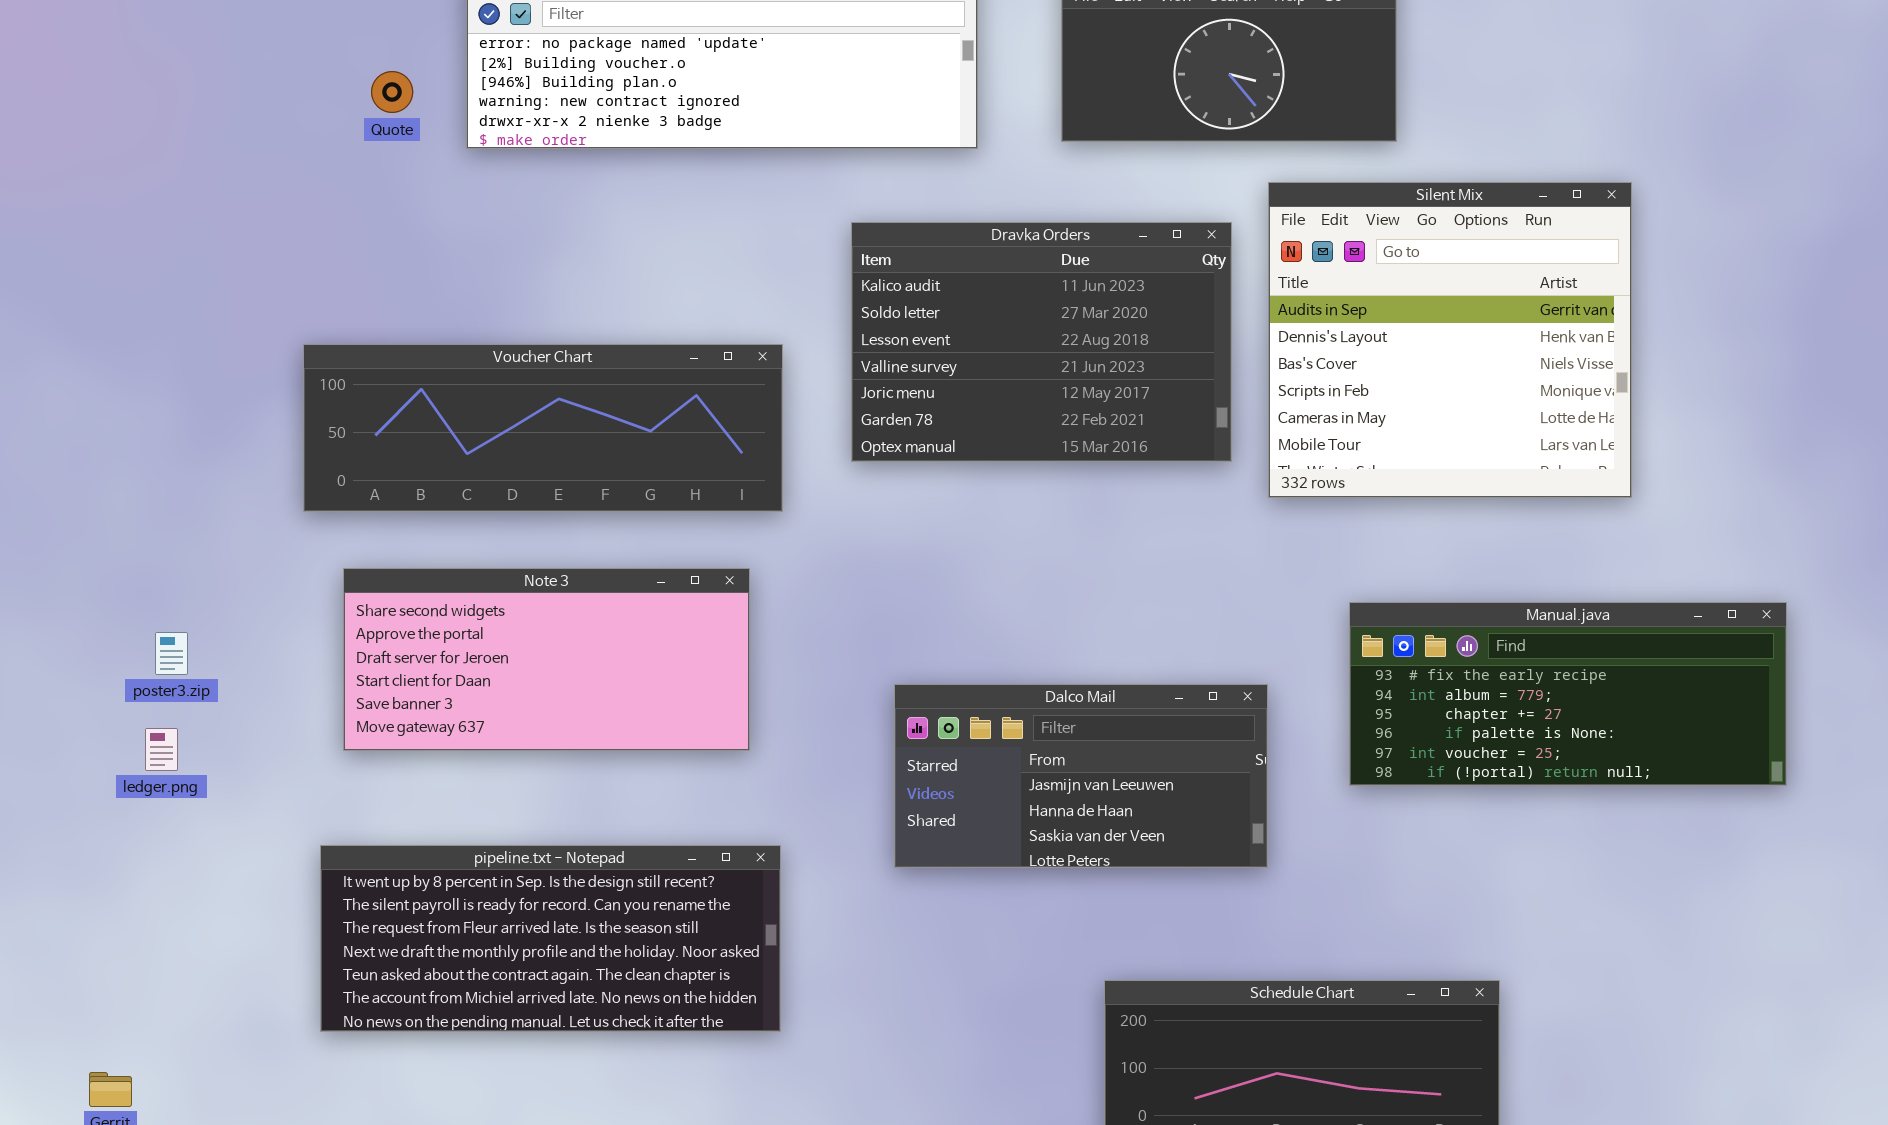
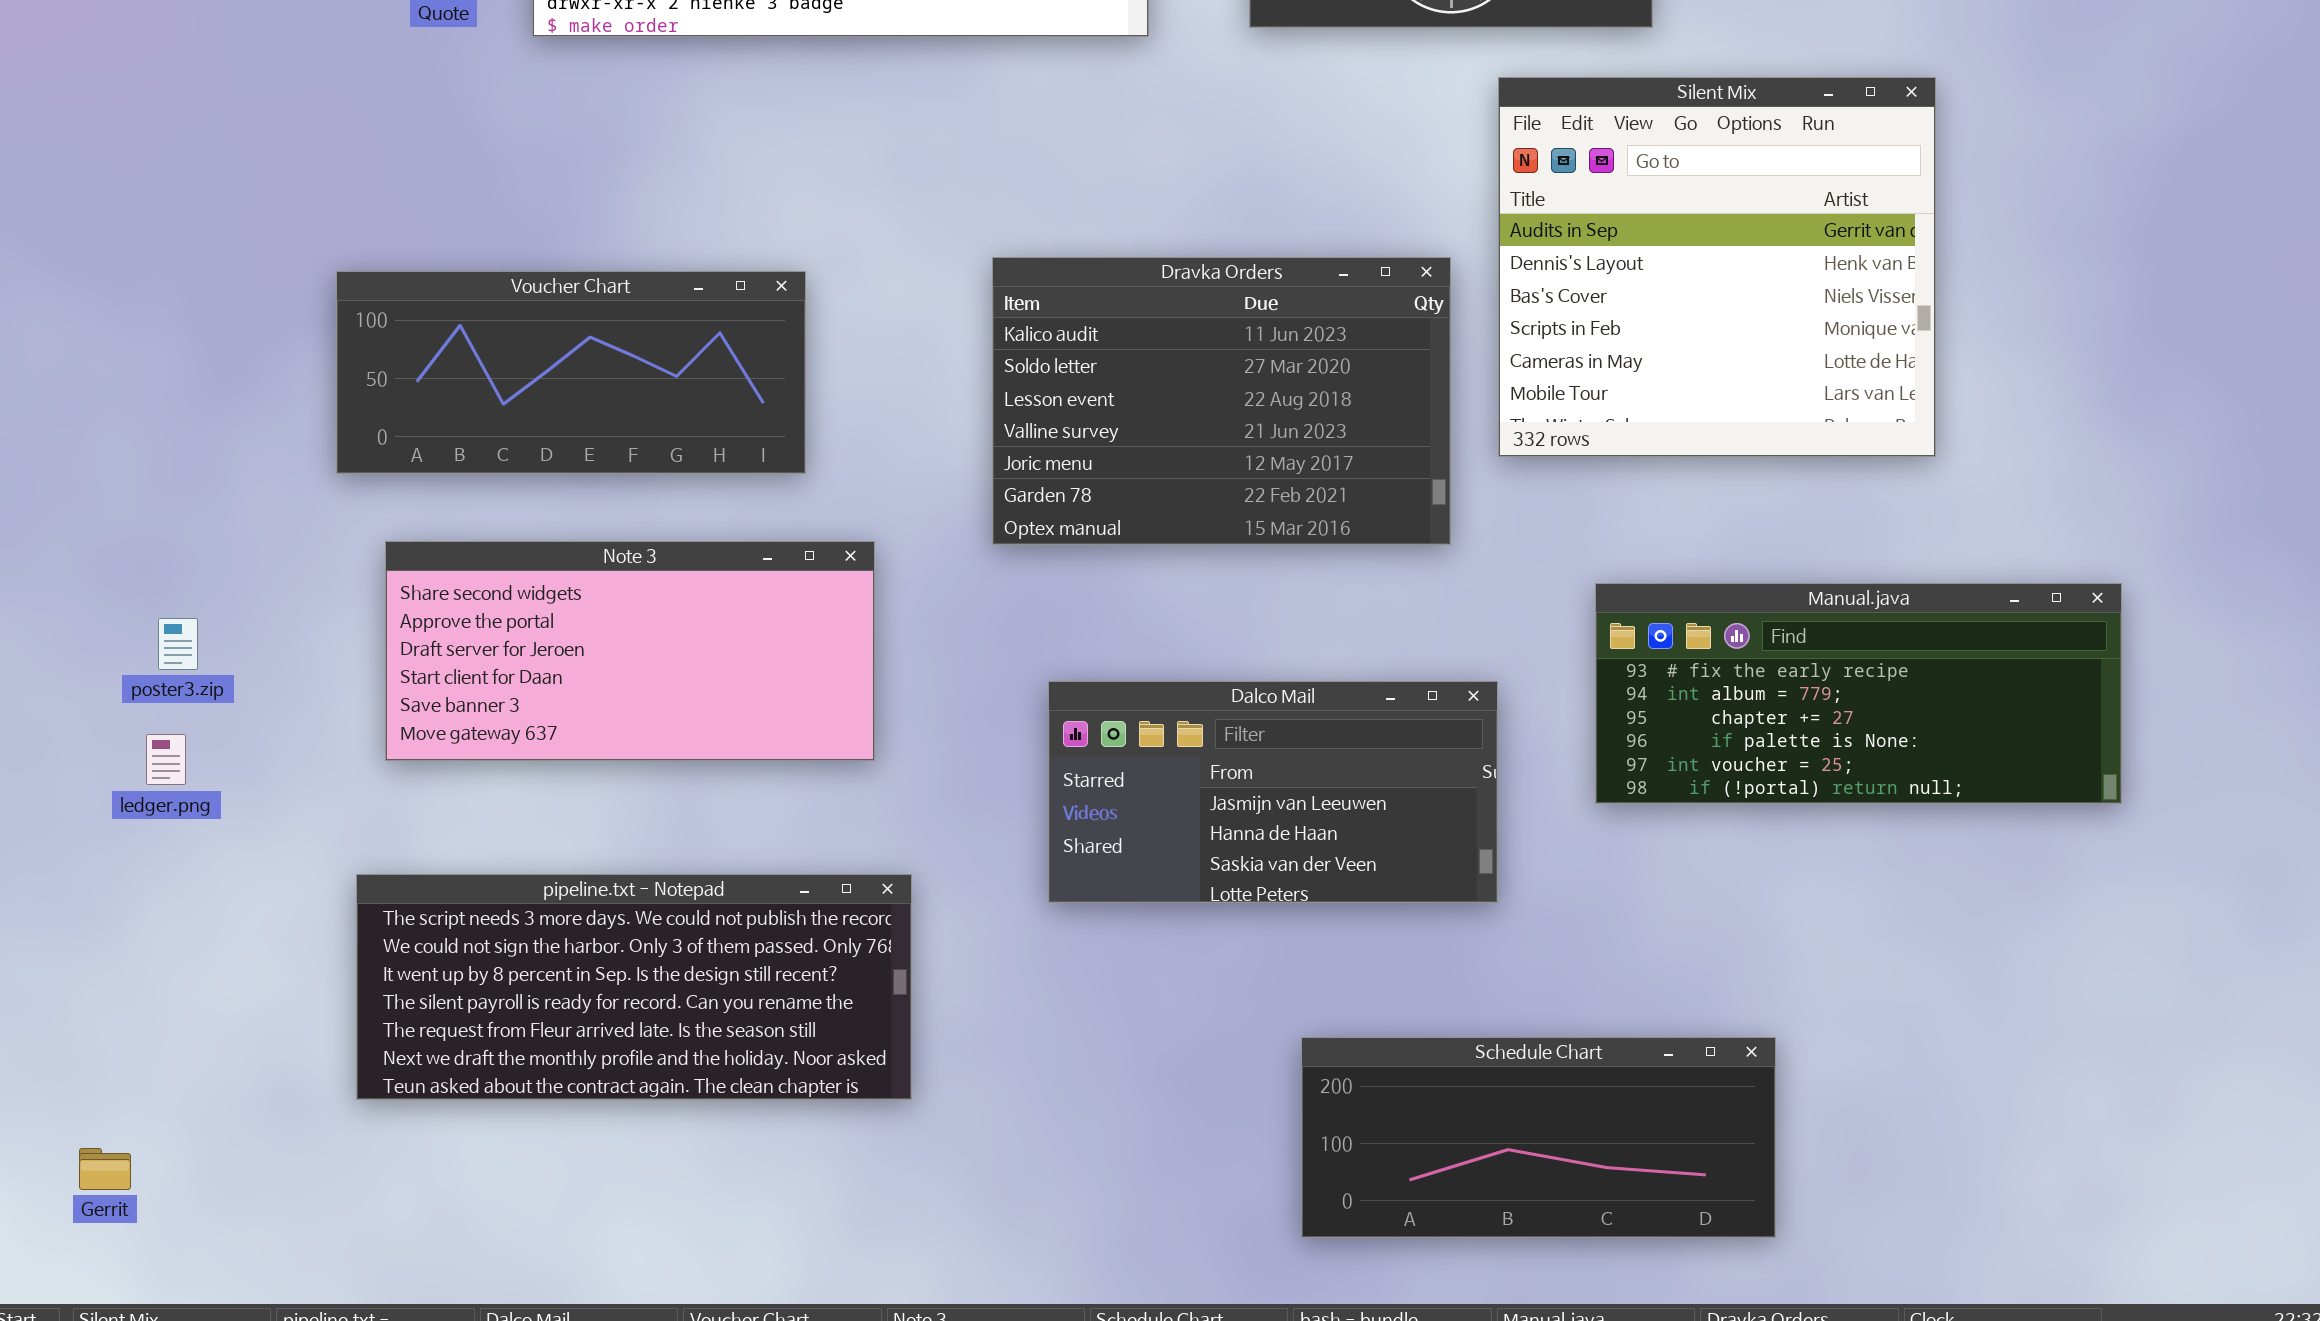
Dravka Orders: [851,222,1232,462] -> [992,257,1451,545], moved
Voucher Chart: [303,344,783,512] -> [336,271,806,474], resized
pipeline.txt - Notepad: [320,845,781,1032] -> [356,874,912,1100], scrolled up 2 rows

